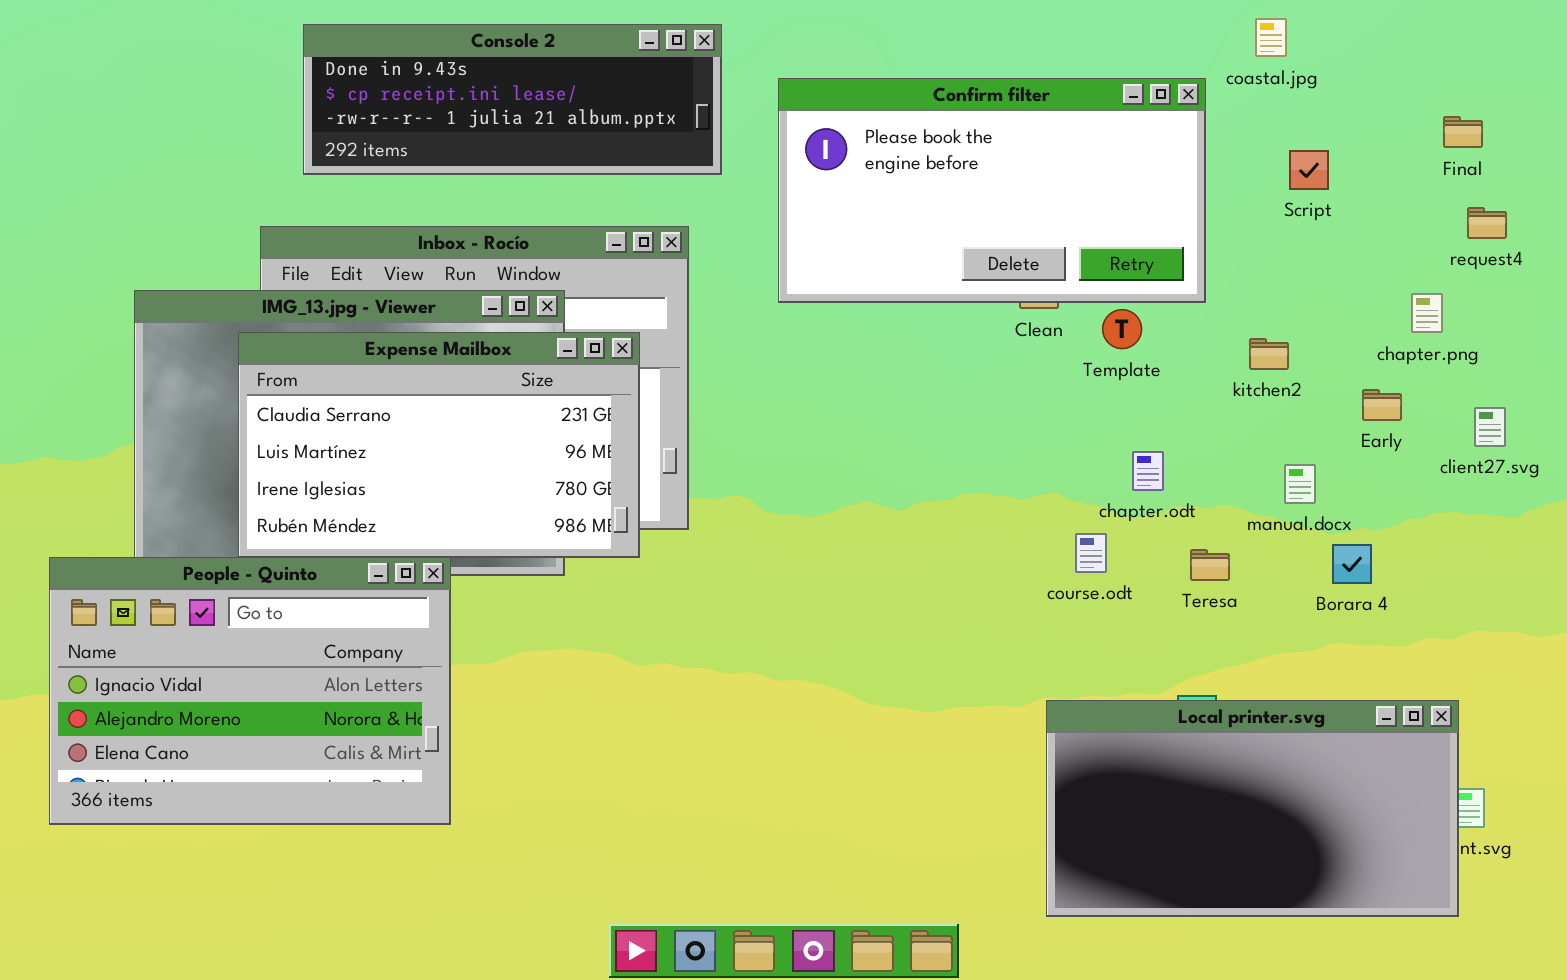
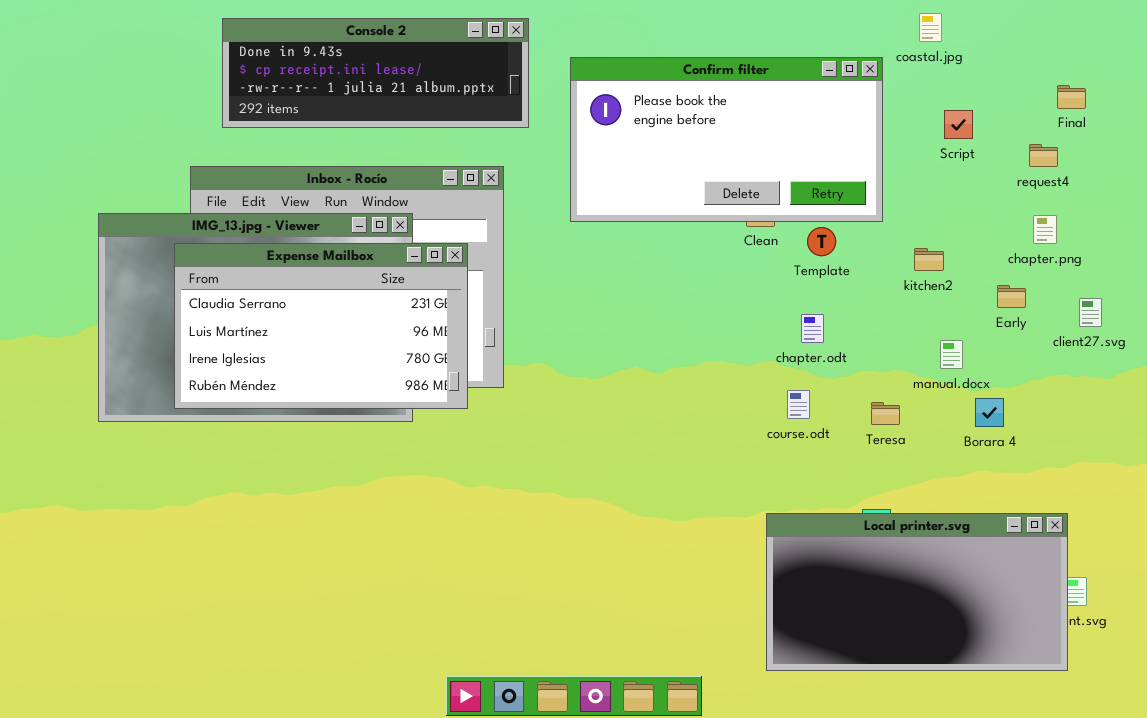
request4: [1467,207,1507,239] -> [1029,144,1058,167], moved
chapter.odt: [1132,451,1164,491] -> [801,314,824,343], moved
People - Quinto: [49,557,451,825] -> none, closed

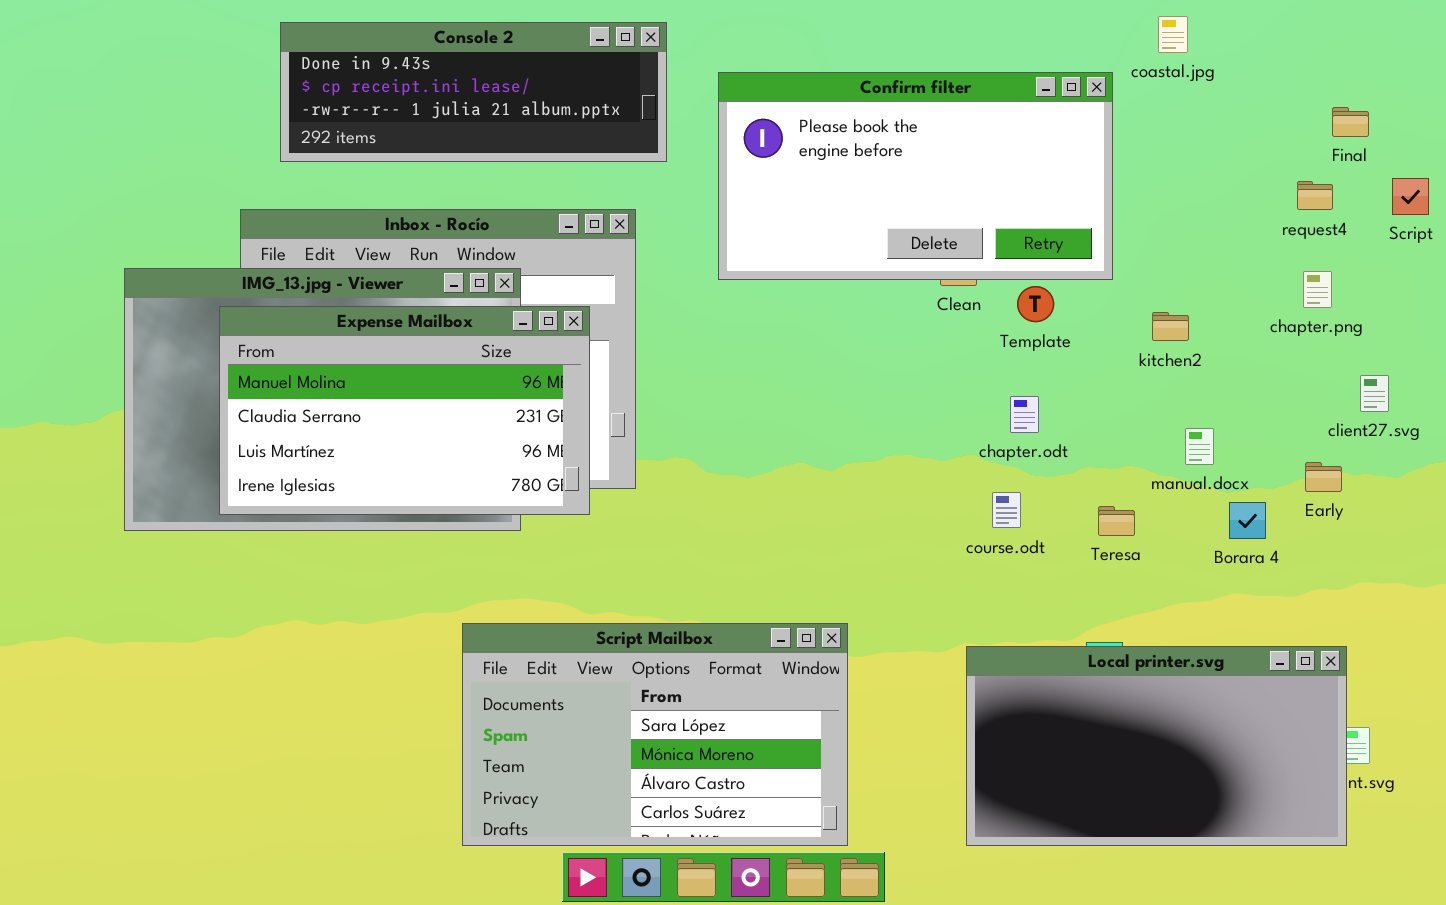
Script: [944,110,973,139] -> [1392,178,1429,215], moved
Expense Mailbox: [174,243,468,409] -> [219,306,590,515], scrolled up 1 row
Early: [997,285,1026,308] -> [1305,462,1342,492], moved
Script Mailbox: none -> [462,623,848,846], opened

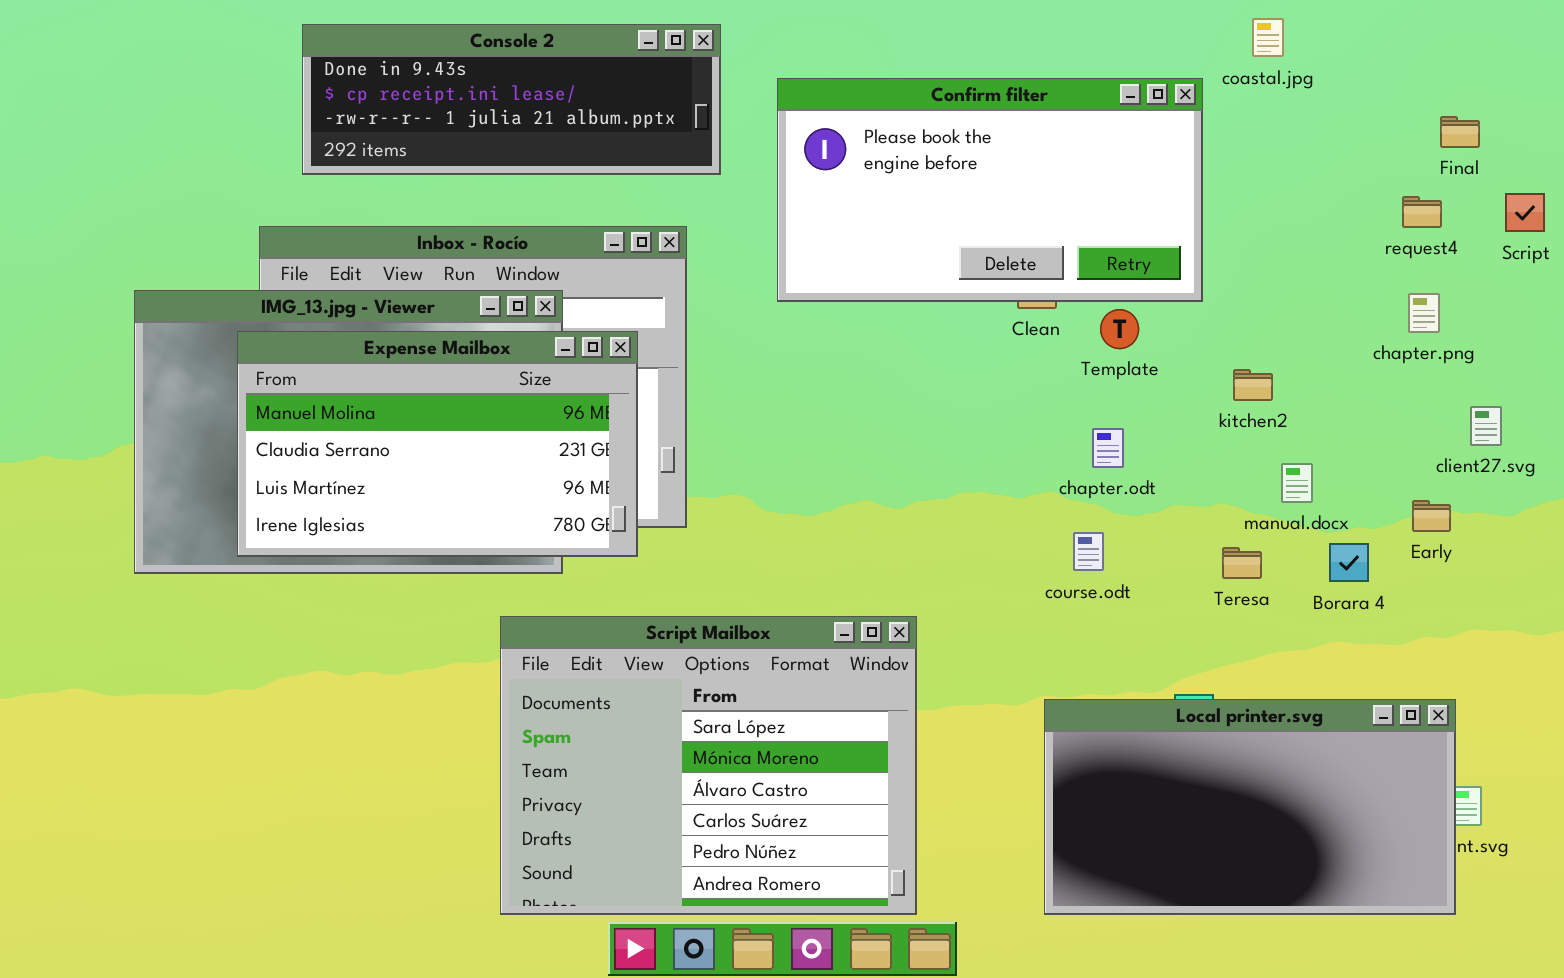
kitchen2: [1152,312,1189,341] -> [1233,369,1273,401], moved
Teresa: [1098,506,1135,536] -> [1222,547,1262,579], moved
Script Mailbox: [462,623,848,846] -> [500,616,917,915], resized

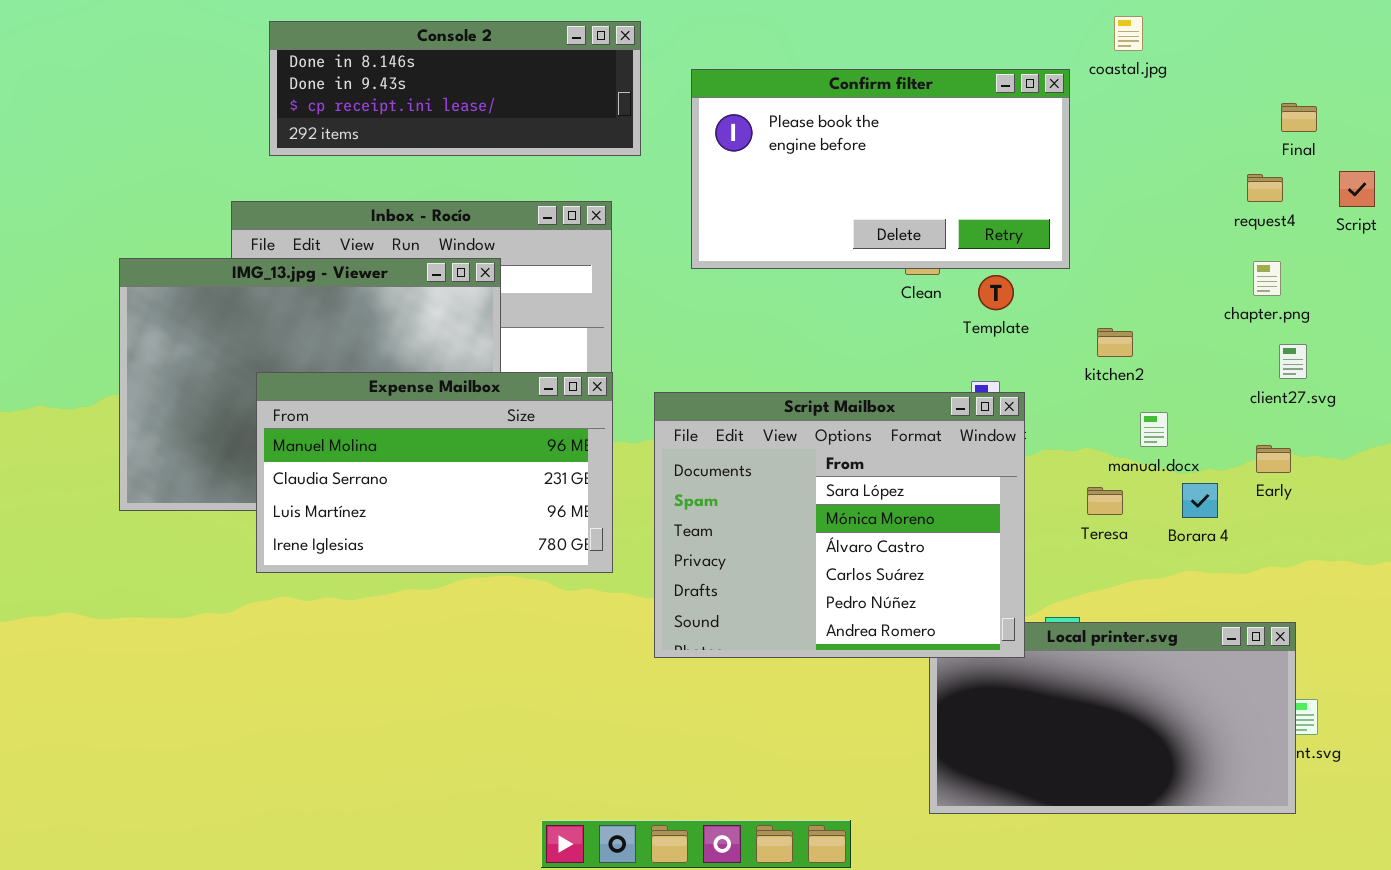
Console 2: [302,24,721,175] -> [269,21,641,156], scrolled up 1 row
Expense Mailbox: [237,331,638,557] -> [256,372,613,573], moved
client27.svg: [1470,406,1502,446] -> [1279,344,1307,379], moved
Script Mailbox: [500,616,917,915] -> [654,392,1025,658], moved

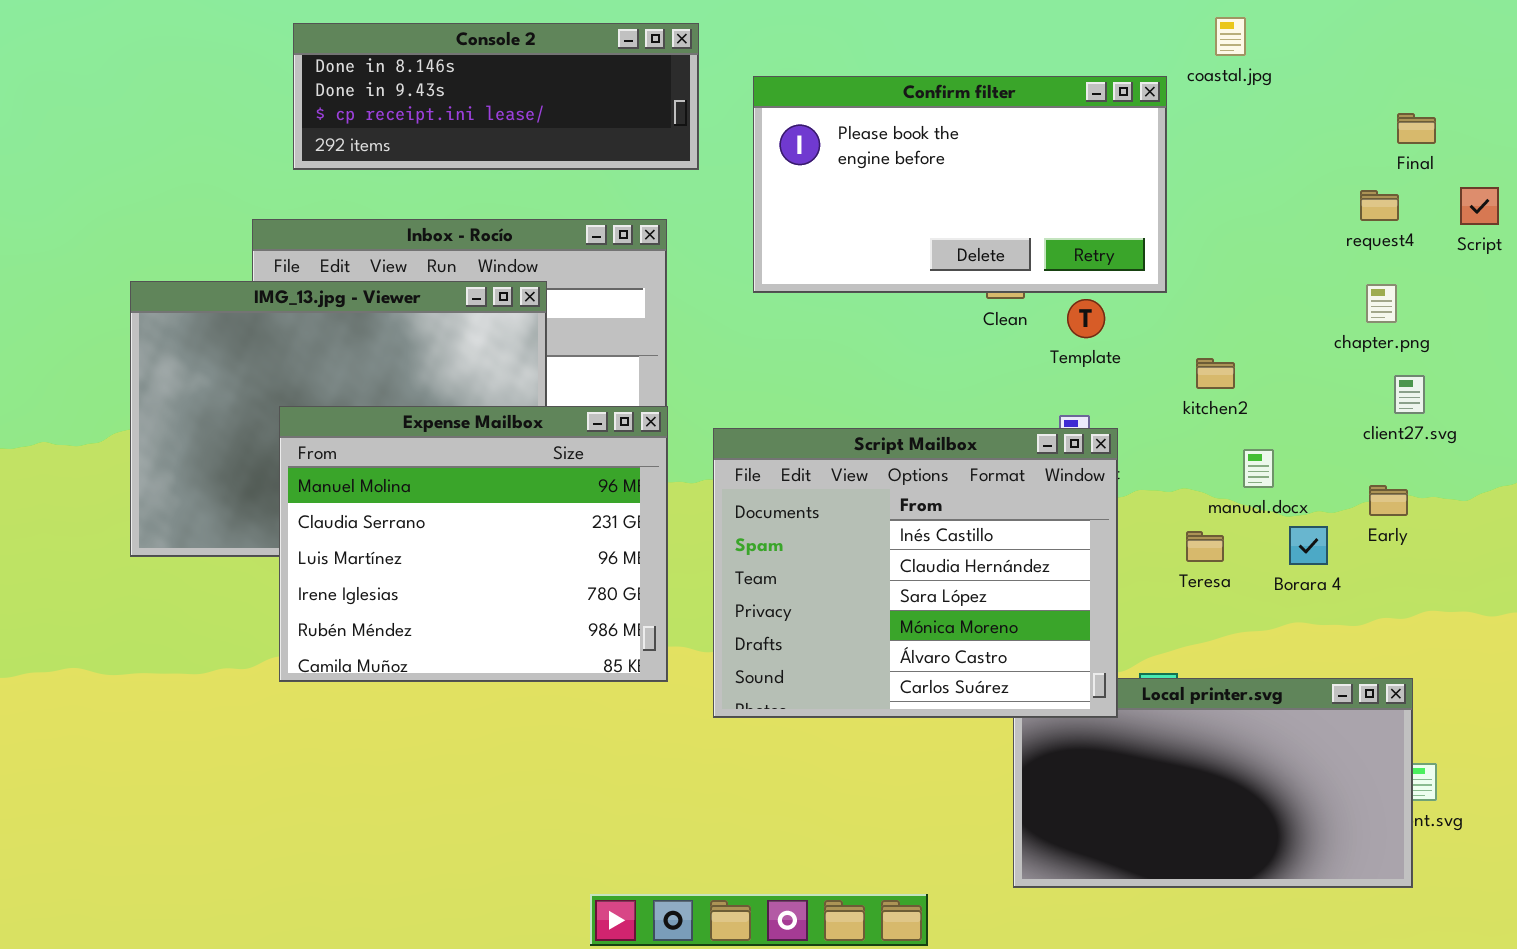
Expense Mailbox: [256,372,613,573] -> [279,406,668,682], resized
Script Mailbox: [654,392,1025,658] -> [713,428,1118,718], scrolled up 2 rows

